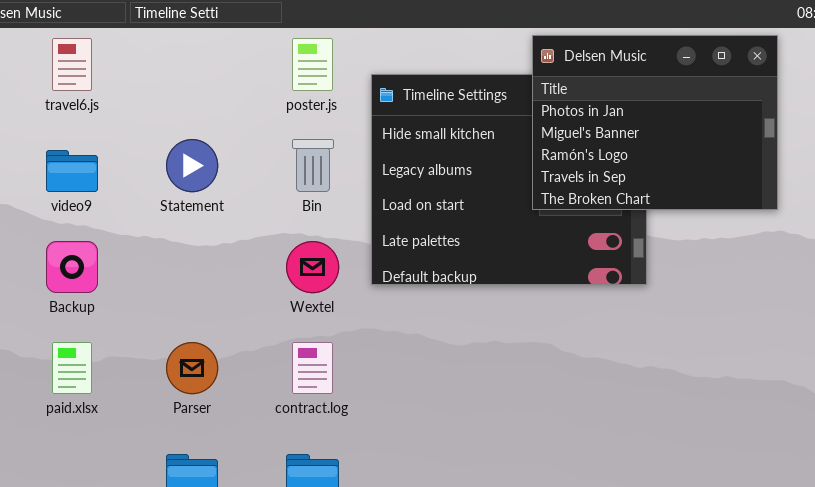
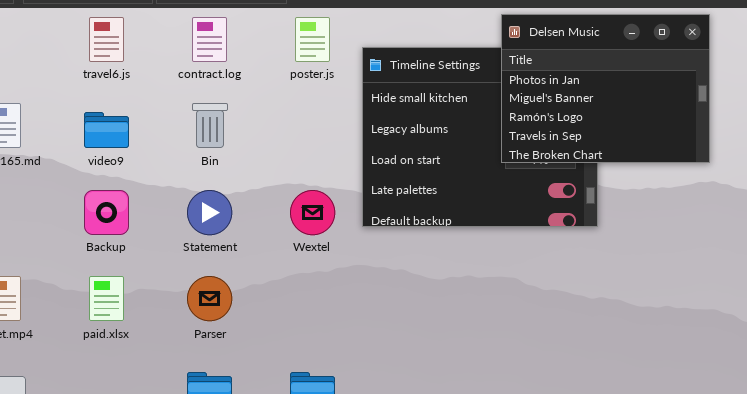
Statement: [166,139,218,192] -> [187,190,232,235], moved
Bin: [292,139,334,192] -> [192,103,228,148], moved
contract.log: [292,342,333,394] -> [192,17,227,62], moved

